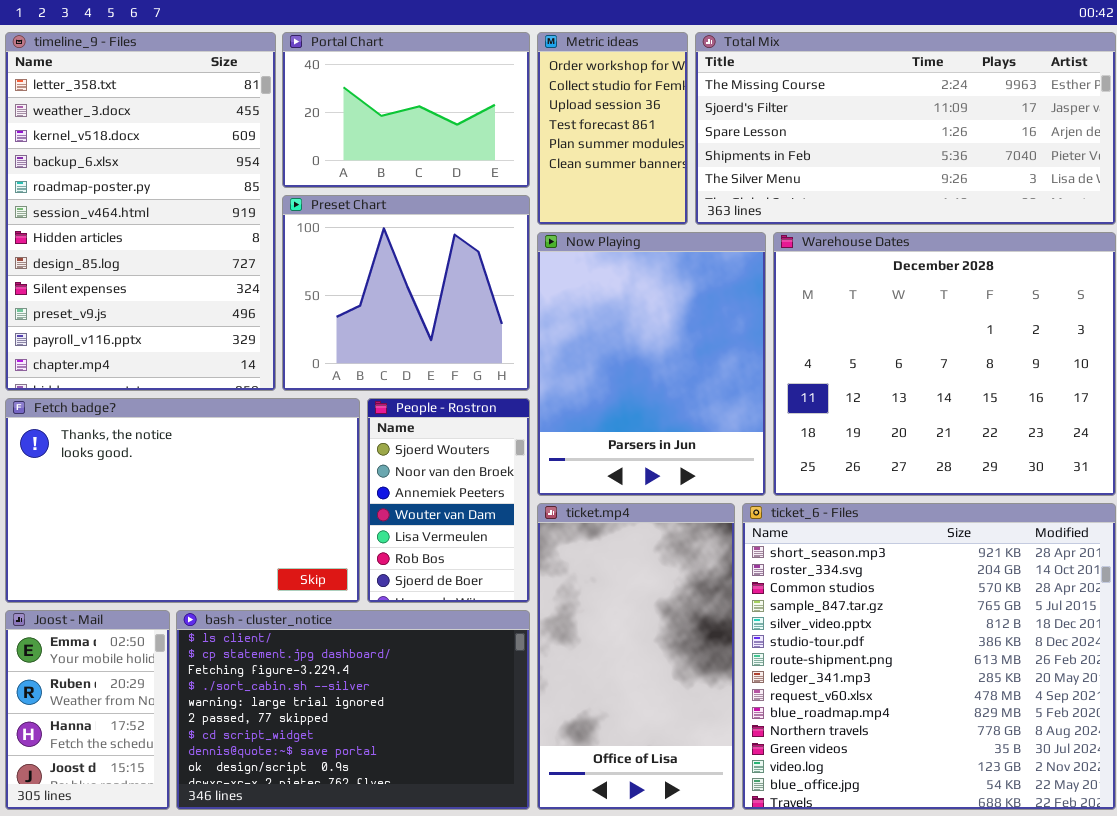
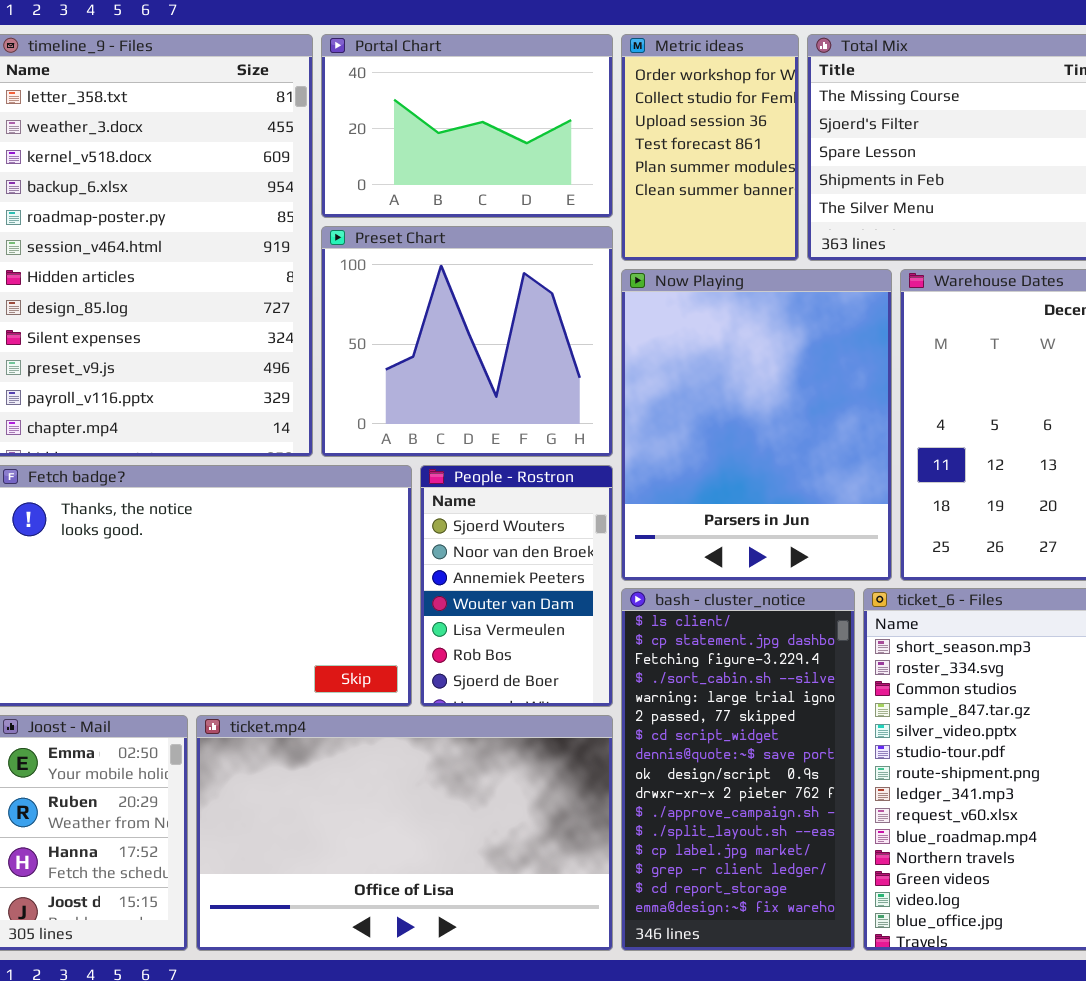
ticket.mp4: [537,503,735,810] -> [196,715,613,951], moved, resized
bash - cluster_notice: [176,610,530,810] -> [621,588,855,951], moved, resized

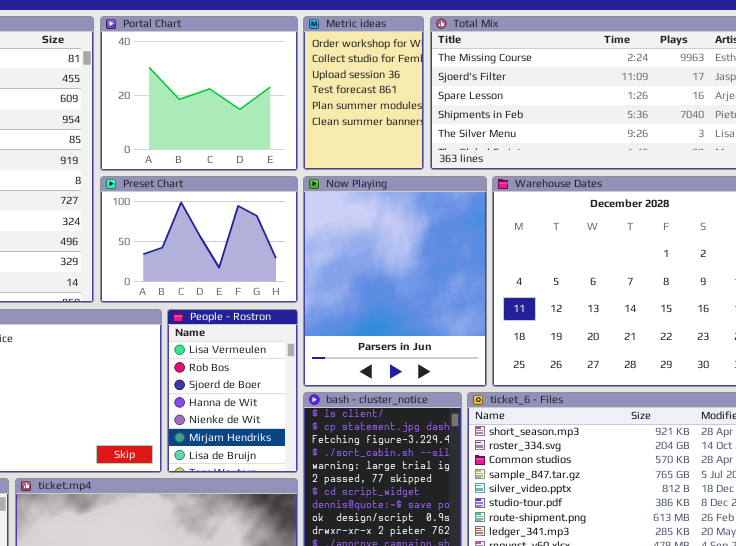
Portal Chart: [321,34,613,218] -> [100,16,298,171], resized
Preset Chart: [321,226,613,457] -> [100,176,298,303], resized
People - Rostron: [420,465,613,707] -> [167,309,298,473], scrolled down 4 rows

